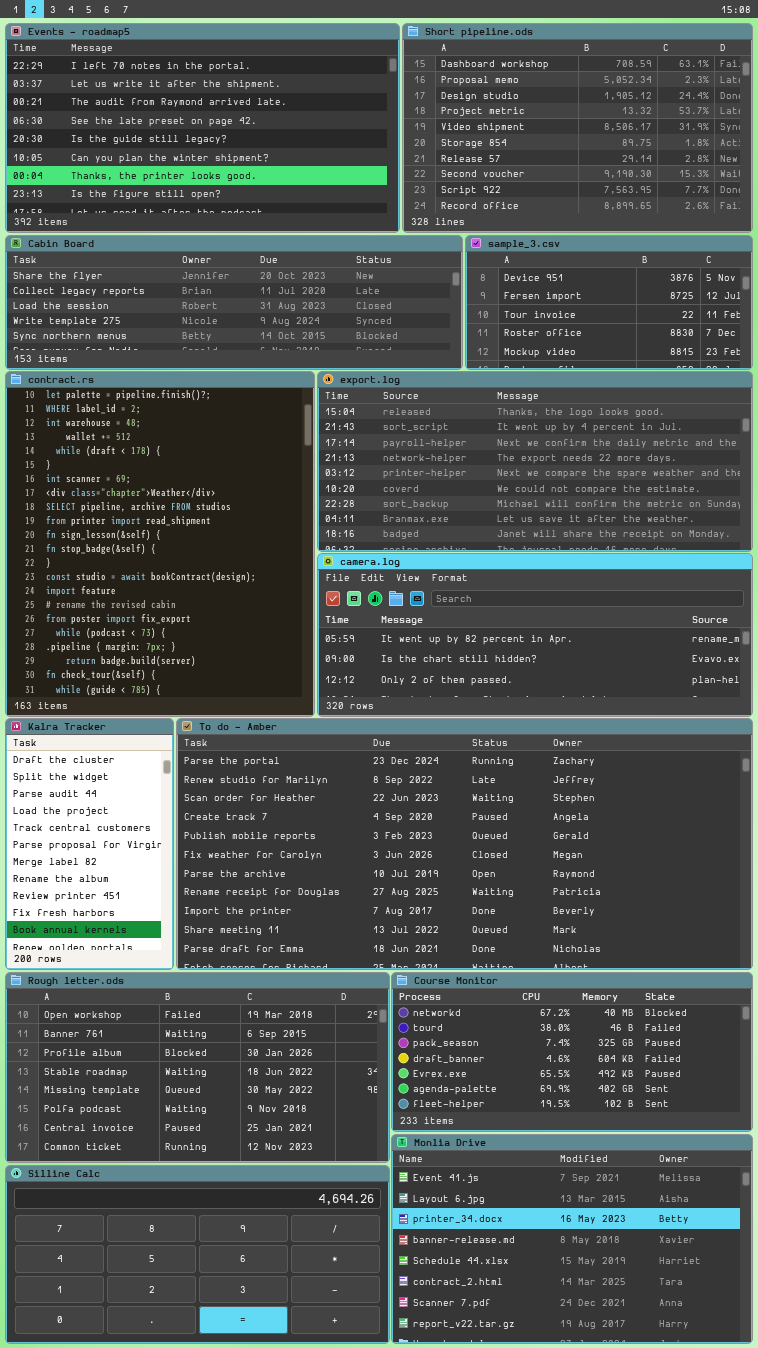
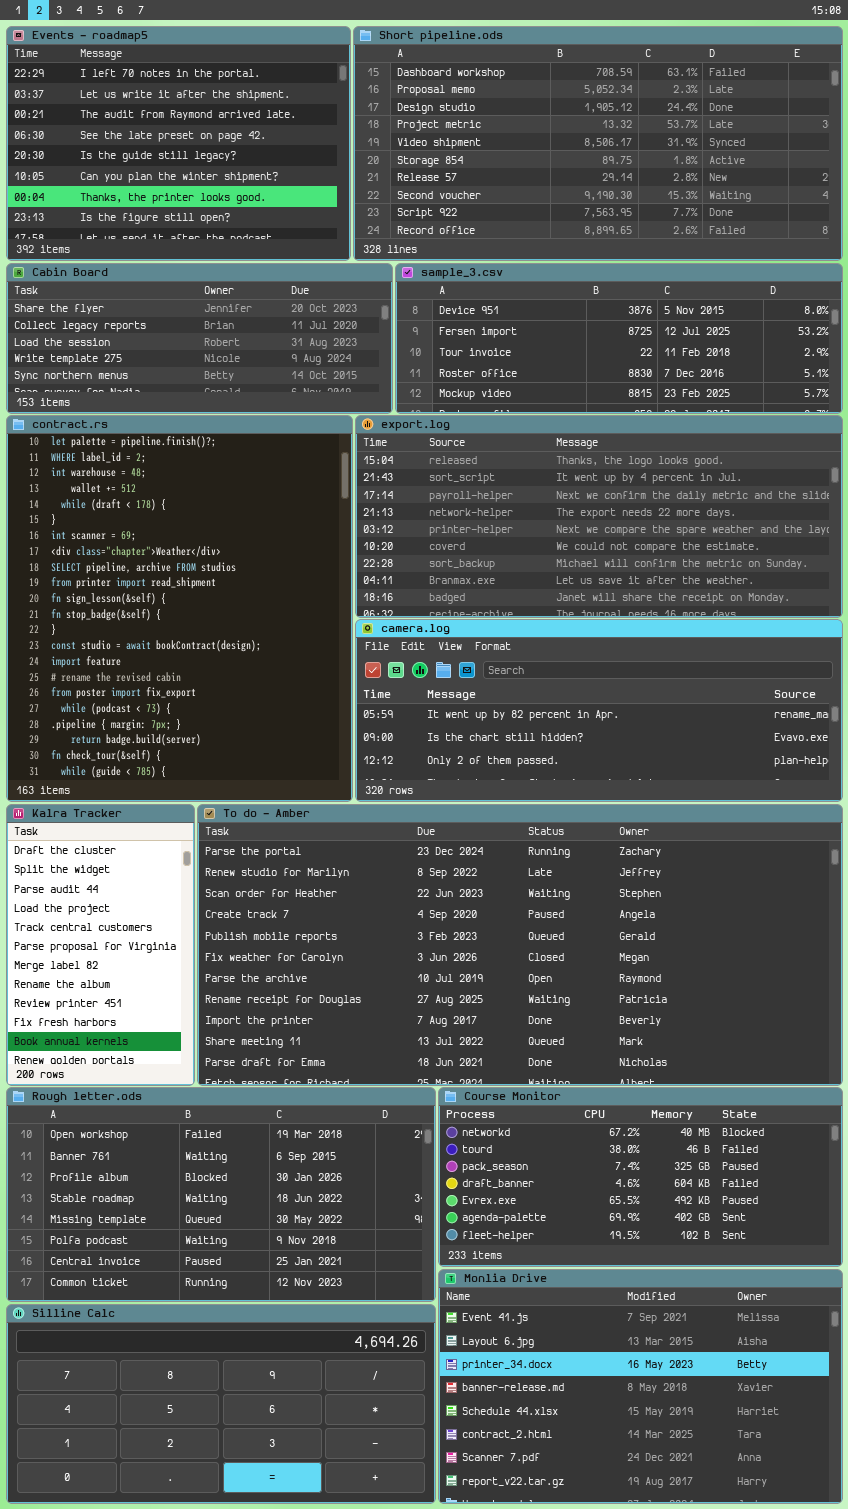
Events - roadmap5: [5,23,400,233] -> [6,26,351,261], resized
Short pipeline.ods: [402,23,753,233] -> [353,26,843,261], resized
Cabin Board: [5,235,463,370] -> [6,263,393,414], resized
sample_3.csv: [465,235,753,370] -> [395,263,843,414], resized

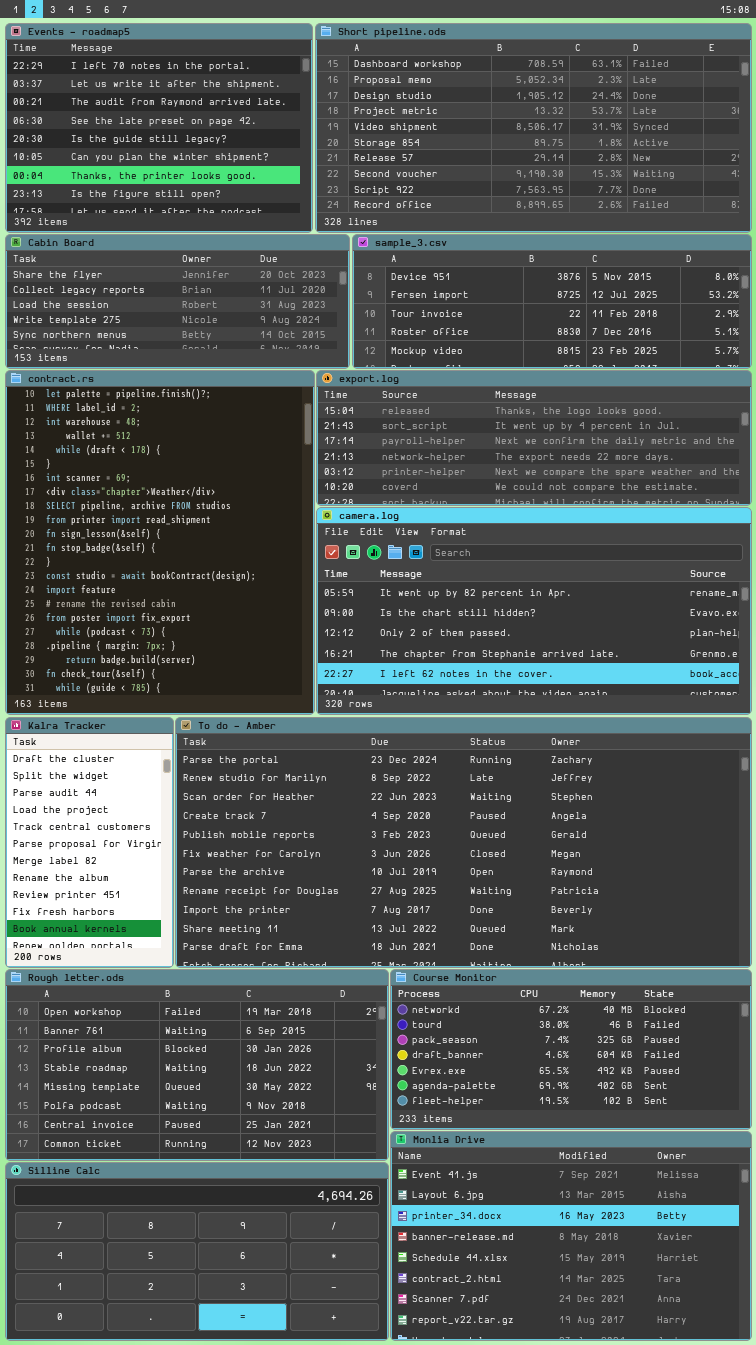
export.log: [355,415,843,618] -> [316,370,752,506], resized
camera.log: [355,619,843,802] -> [316,507,752,715], resized

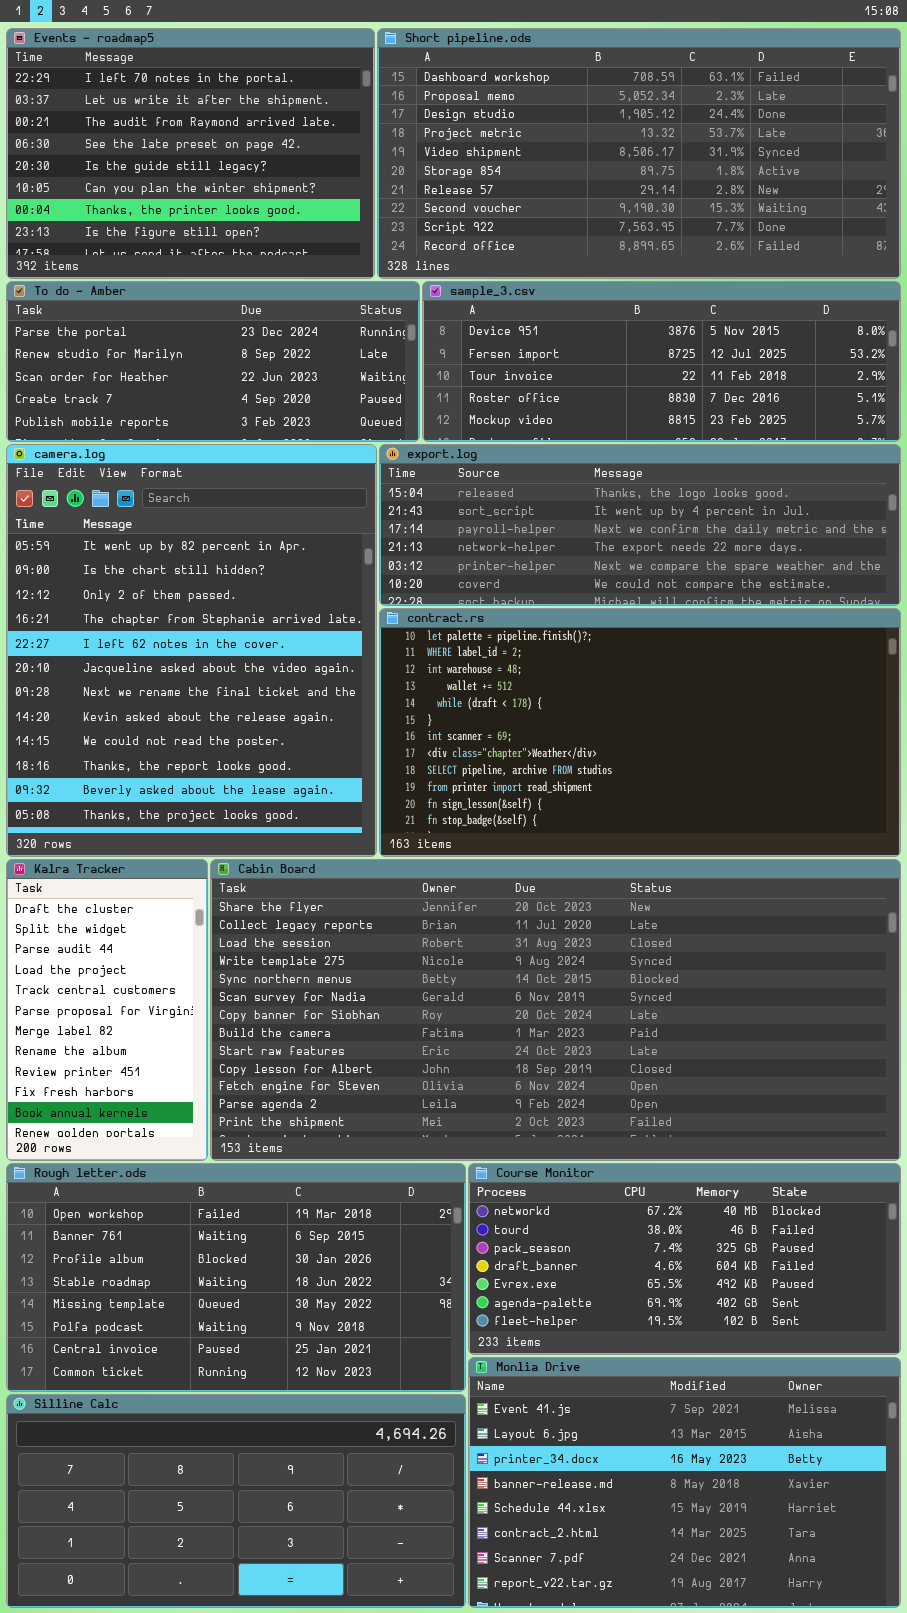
Cabin Board: [5,234,350,369] -> [210,859,901,1161], moved, resized
contract.rs: [5,370,315,715] -> [379,608,901,857], moved, resized
camera.log: [316,507,752,715] -> [6,444,377,857], moved, resized
To do - Amber: [175,717,752,968] -> [6,281,420,442], moved, resized

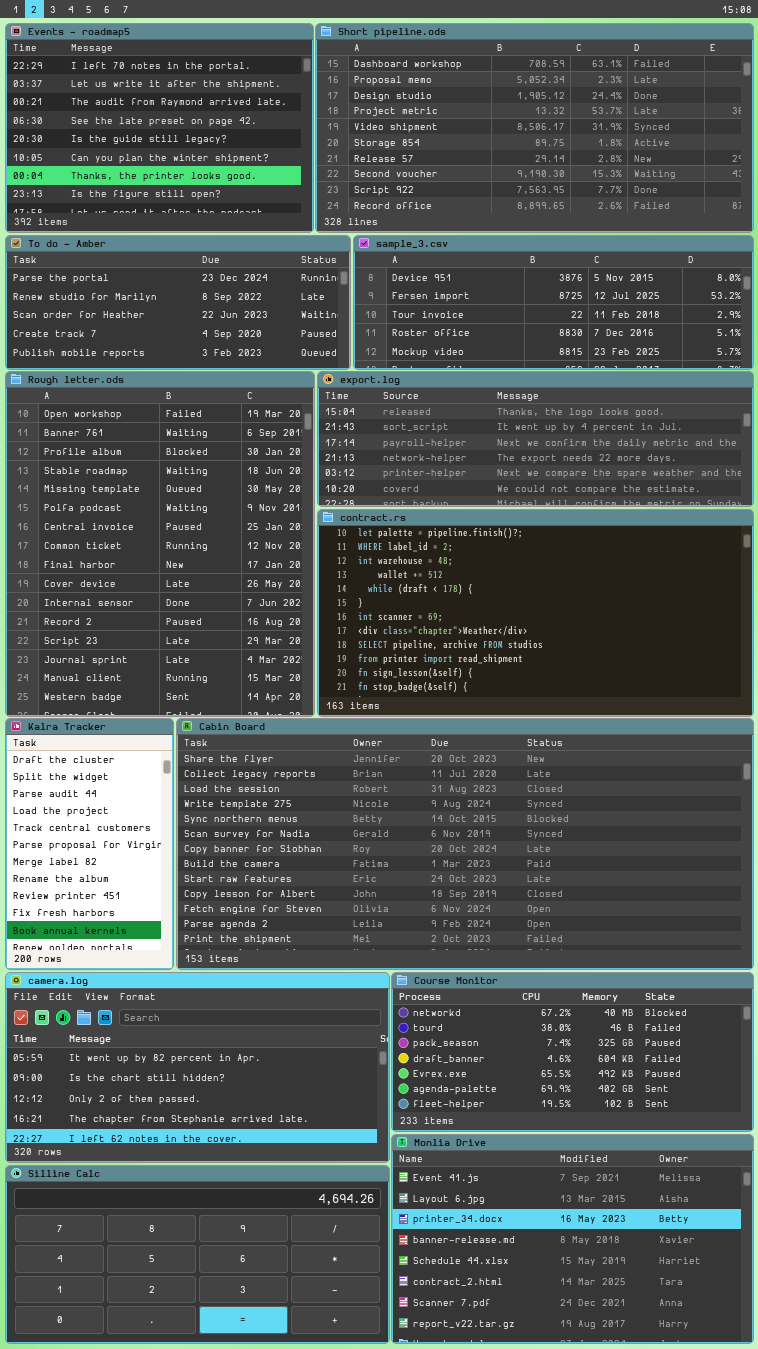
camera.log: [6,444,377,857] -> [5,972,390,1163], moved, resized
Rough letter.ods: [6,1163,466,1392] -> [5,371,315,717], moved, resized

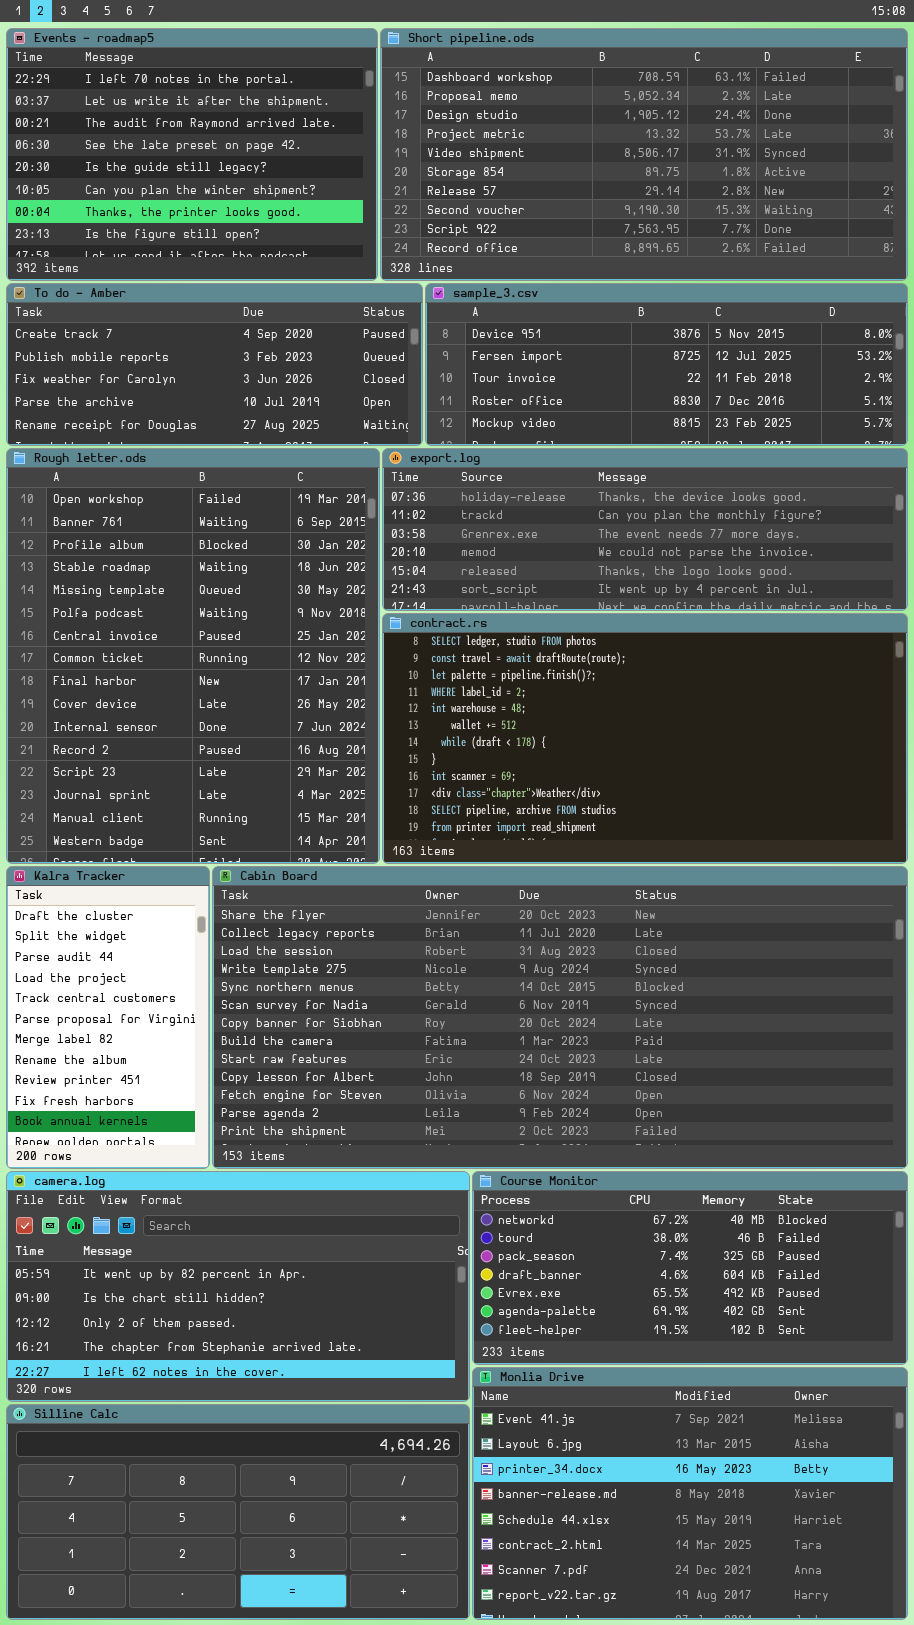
To do - Amber: [5,235,351,370] -> [6,283,423,446], scrolled down 3 rows
export.log: [317,371,754,507] -> [382,448,908,611], scrolled up 4 rows
contract.rs: [317,509,754,717] -> [382,613,908,864], scrolled up 2 rows

